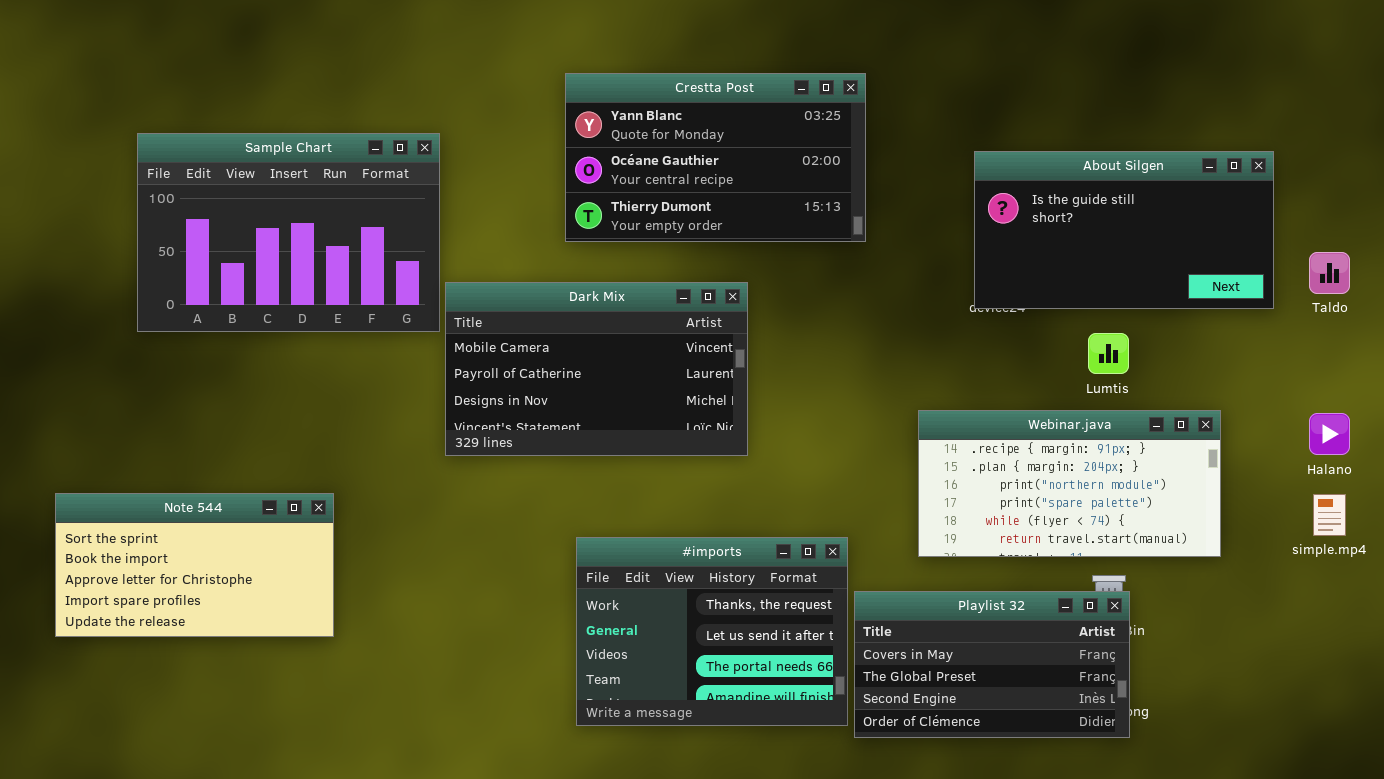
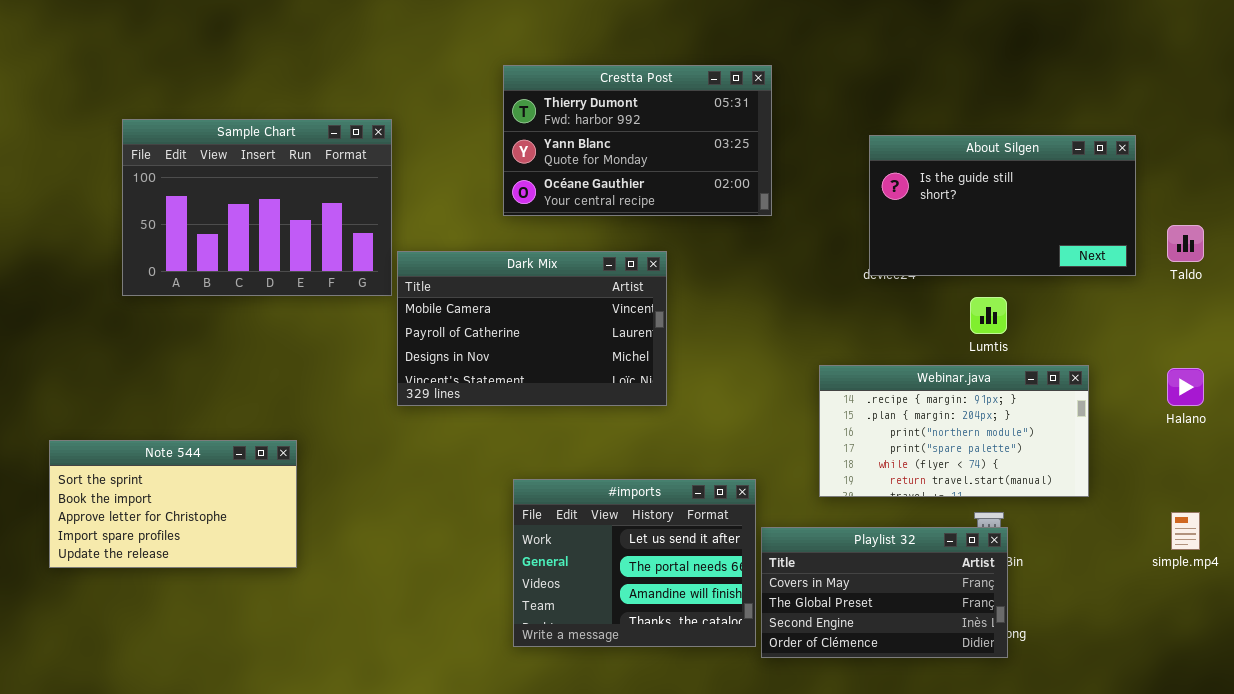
Crestta Post: [565,73,866,242] -> [503,65,772,216], scrolled up 1 row
simple.mp4: [1313,494,1346,536] -> [1171,512,1200,550], moved
#imports: [576,537,848,726] -> [513,479,756,647], scrolled down 1 row

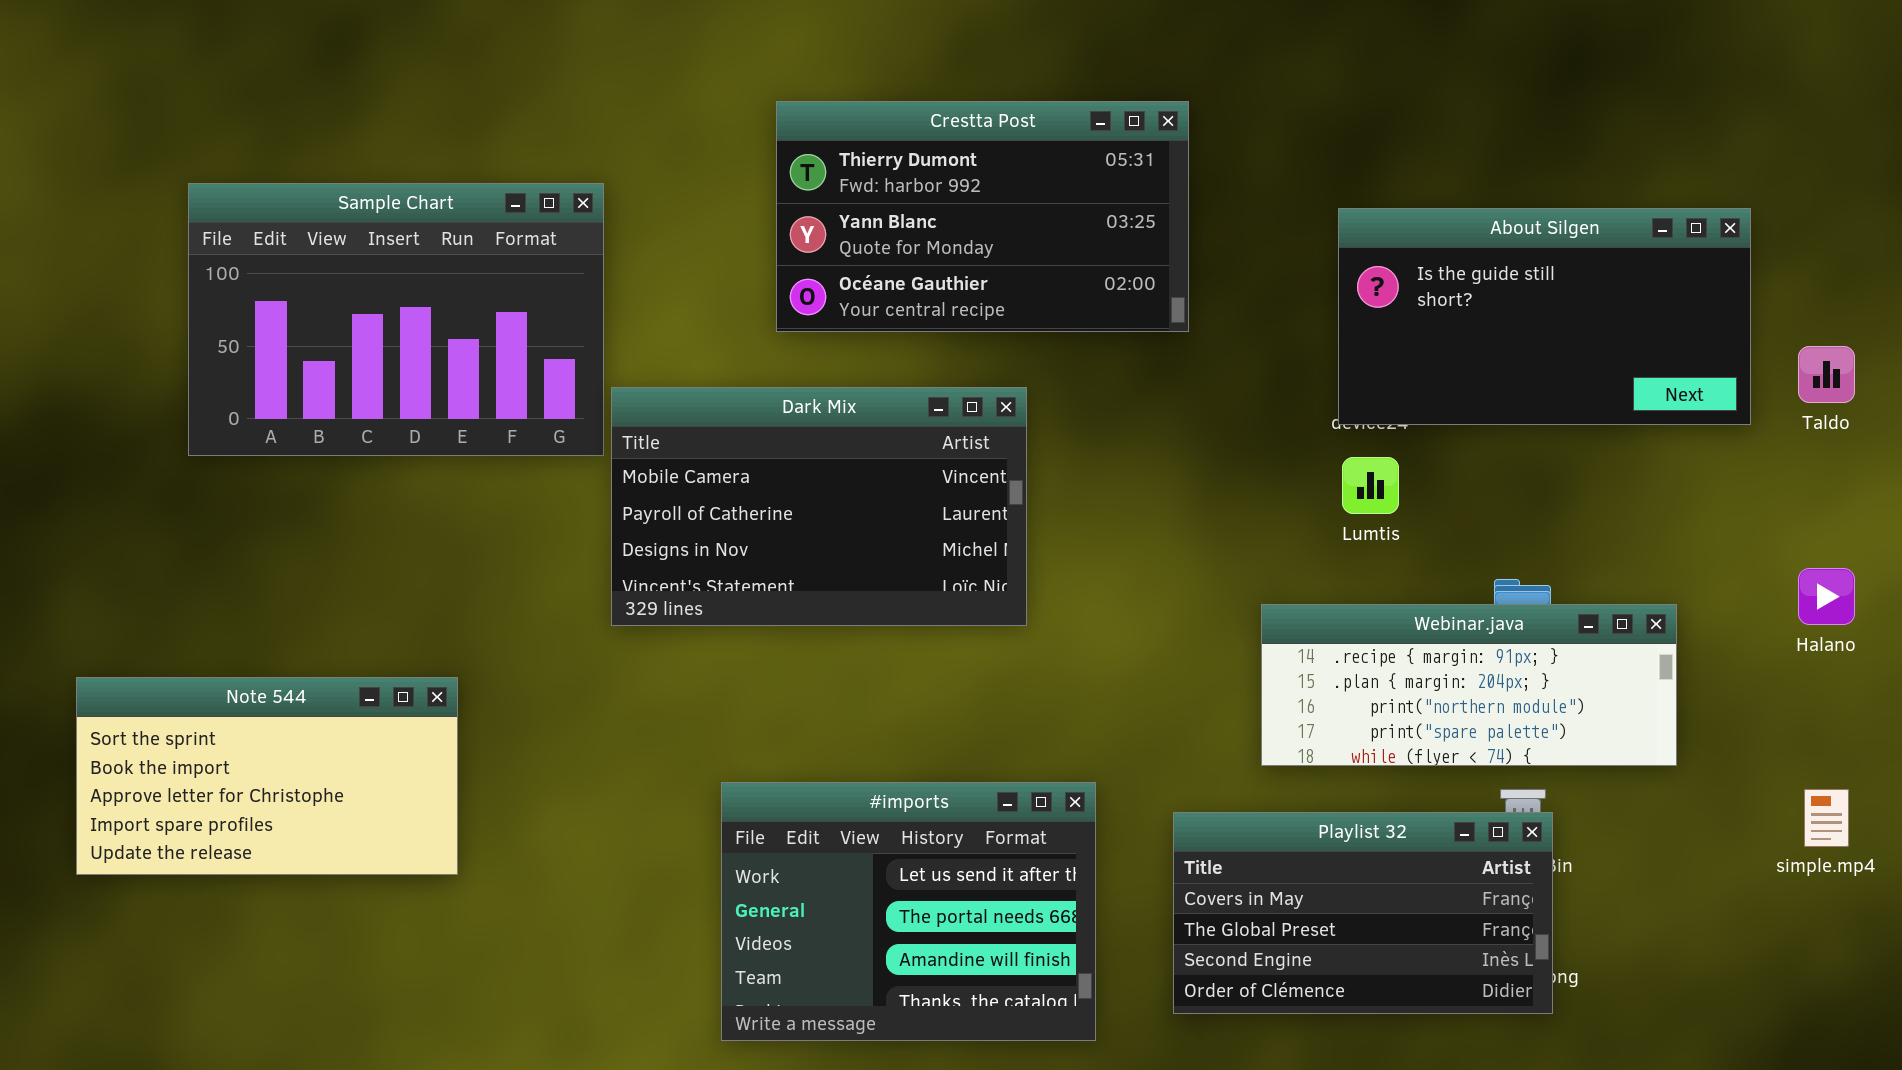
Lumtis: [970,297,1007,334] -> [1342,457,1399,514], moved
Webinar.java: [819,365,1089,497] -> [1261,604,1677,766], resized
#imports: [513,479,756,647] -> [721,782,1096,1041], moved

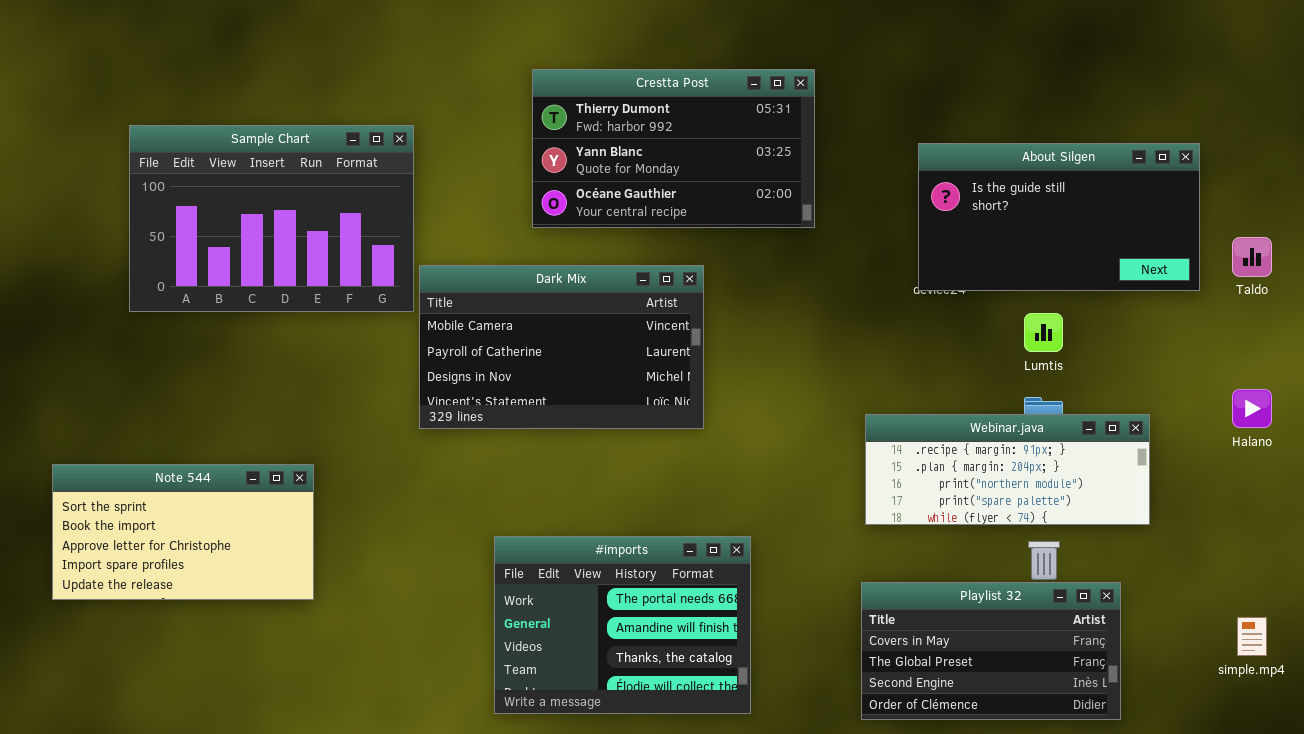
Lumtis: [1342,457,1399,514] -> [1024,313,1063,352], moved
#imports: [721,782,1096,1041] -> [494,536,751,714], scrolled down 1 row
simple.mp4: [1804,789,1849,847] -> [1237,617,1267,656], moved
Playlist 32: [1173,812,1553,1014] -> [861,582,1121,720], moved

